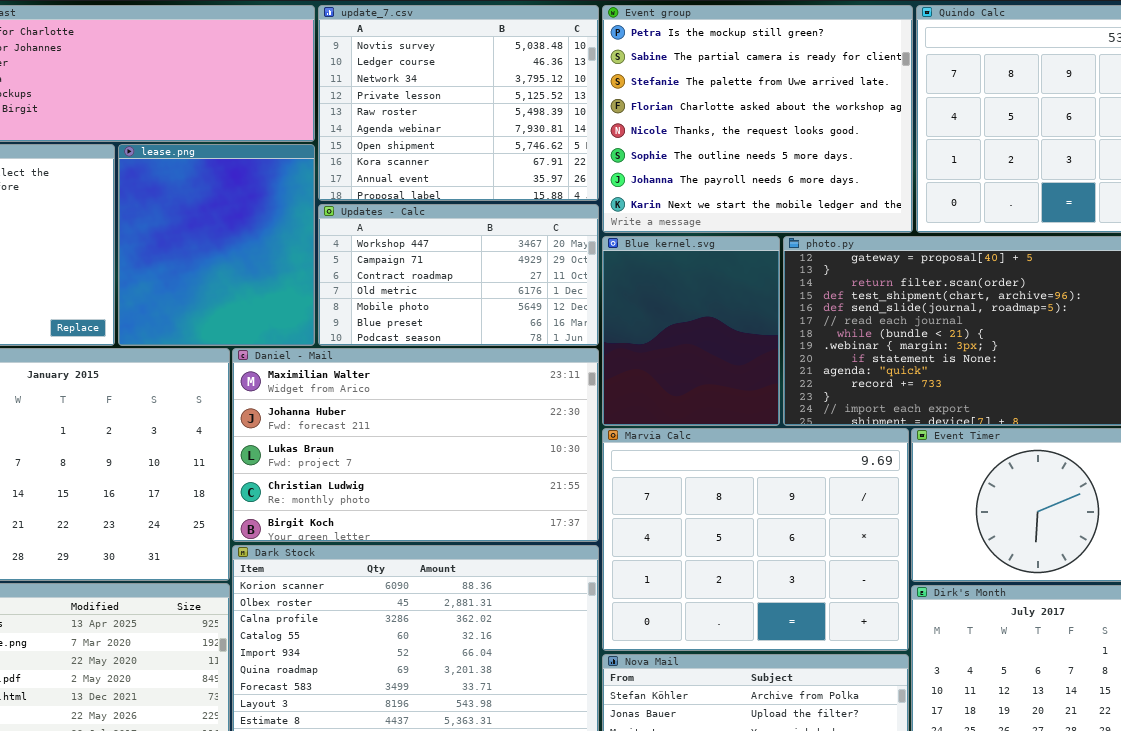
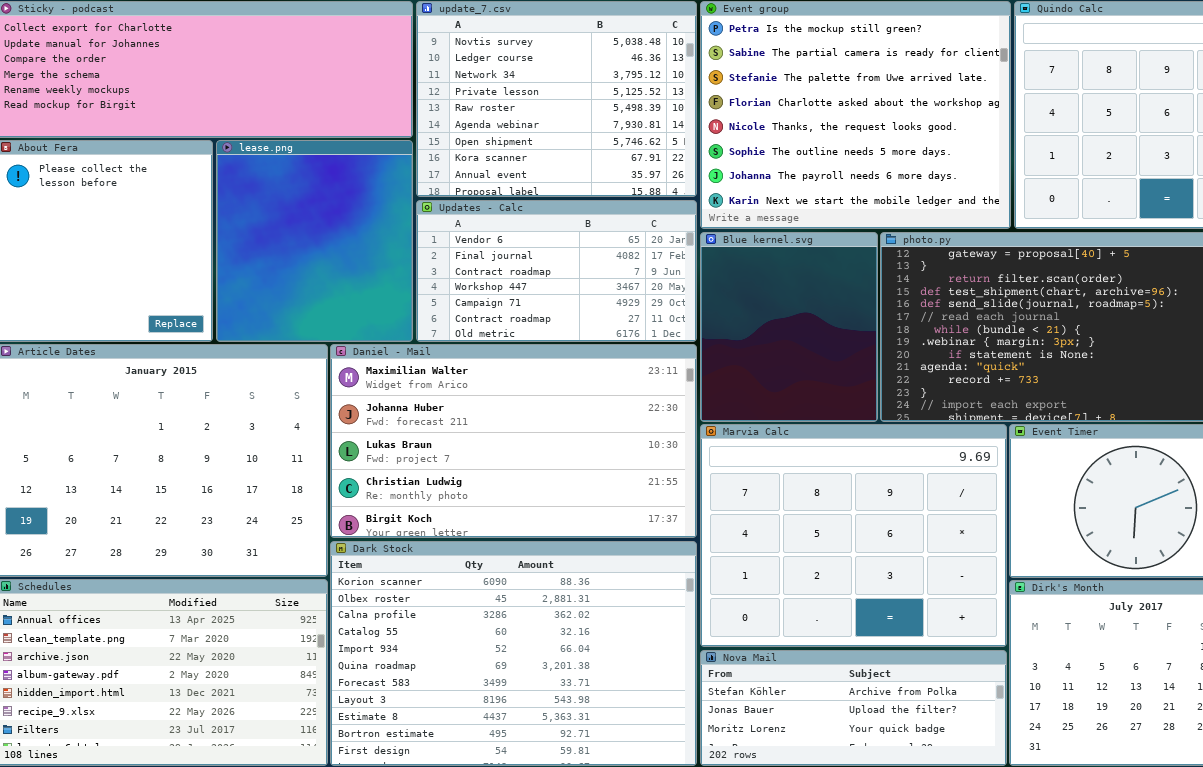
Updates - Calc: [318,204,599,346] -> [416,200,697,342], scrolled up 3 rows

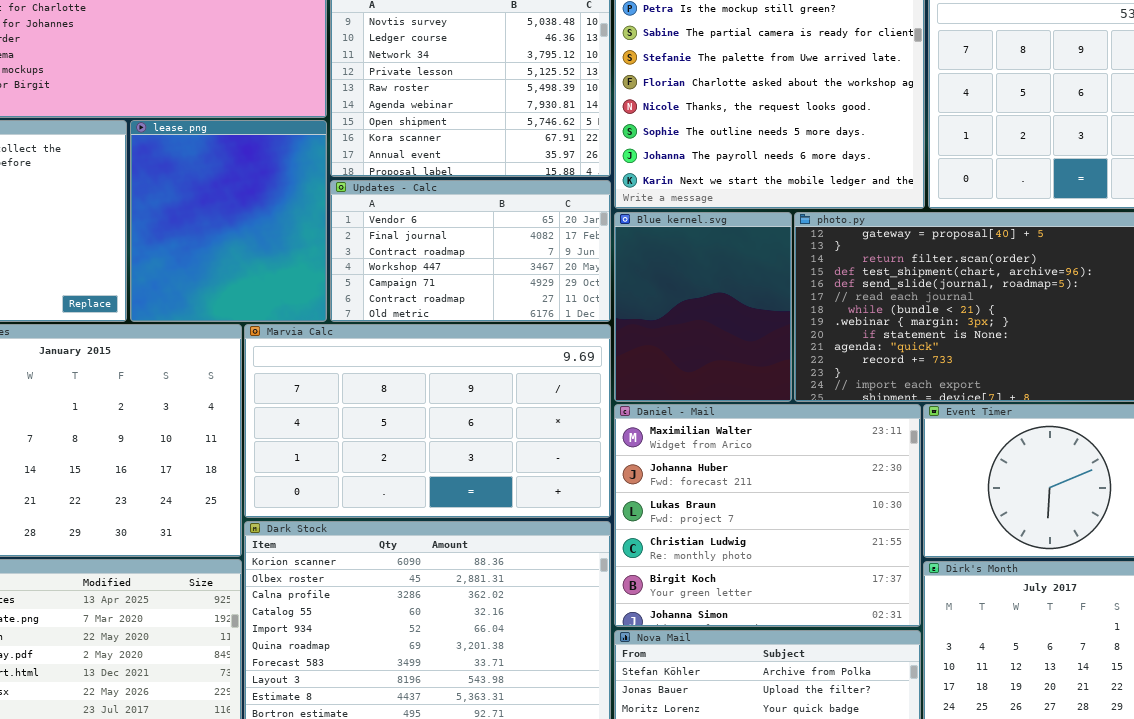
Daniel - Mail: [330,344,697,538] -> [614,404,921,627], moved, resized
Marvia Calc: [700,424,1007,647] -> [244,324,611,518], moved, resized

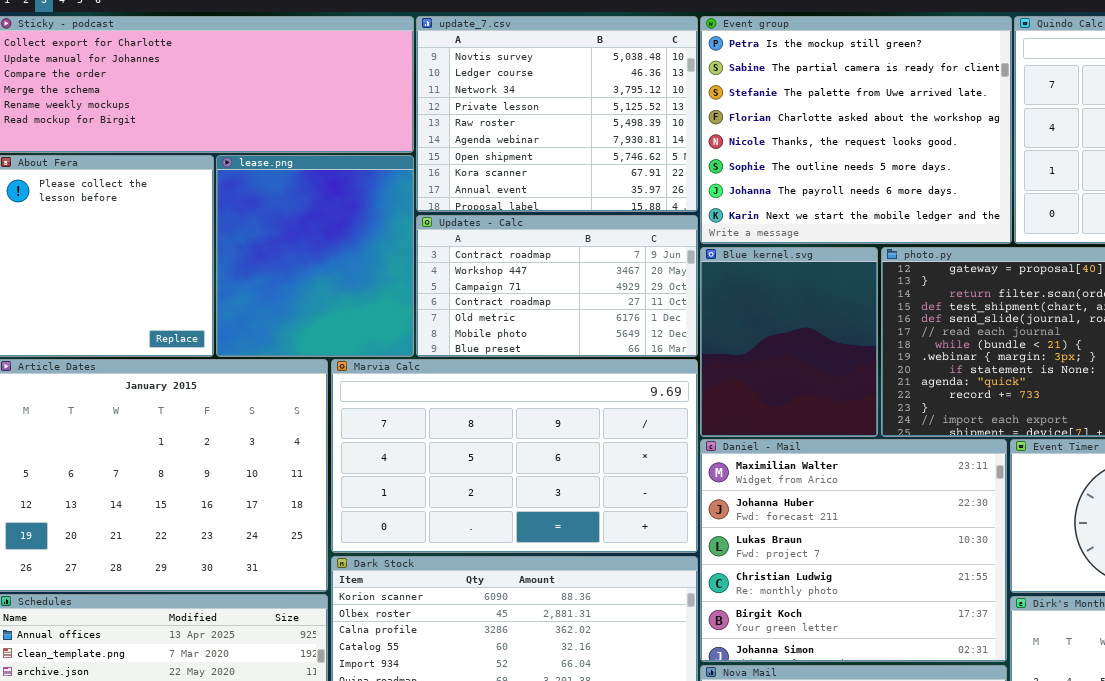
Updates - Calc: [330,180,611,322] -> [416,215,698,357], scrolled down 2 rows

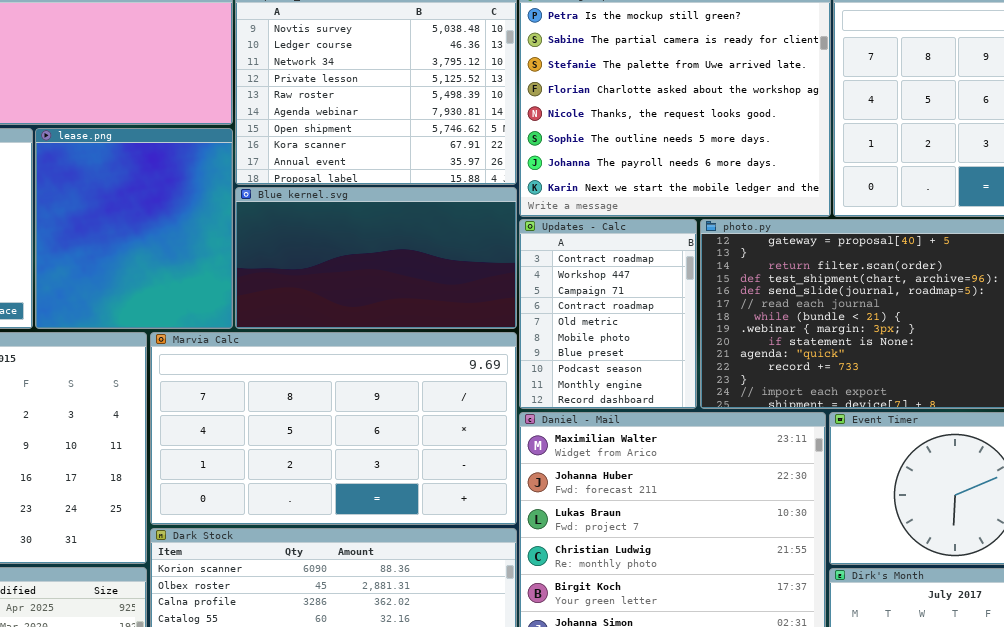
Updates - Calc: [416,215,698,357] -> [519,219,697,409], moved, resized
Blue kernel.svg: [700,247,878,437] -> [235,187,517,329], moved, resized

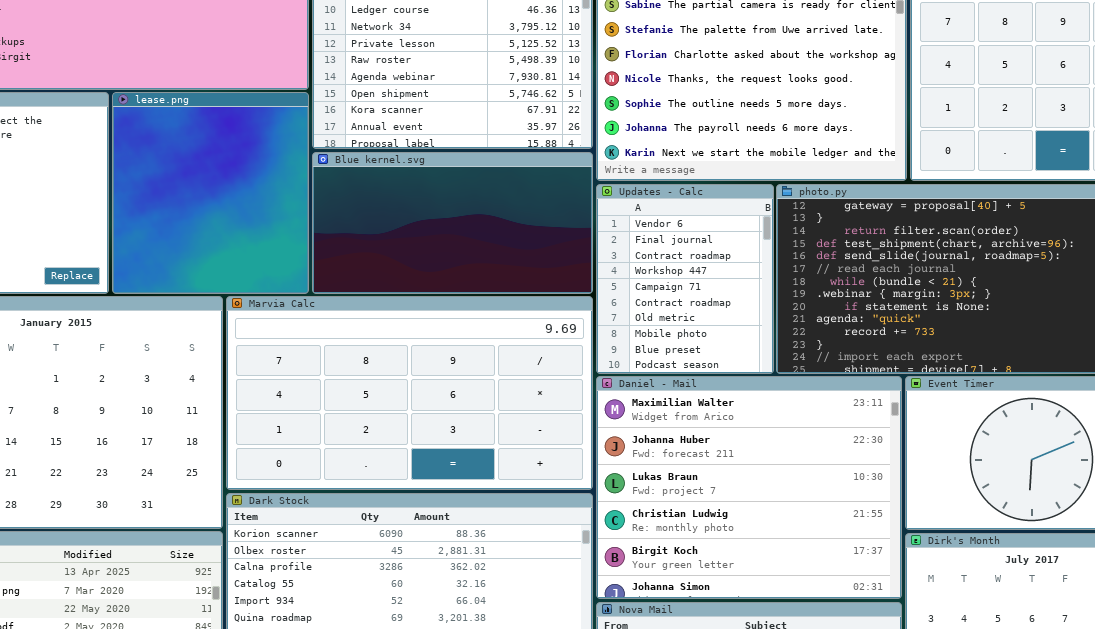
Updates - Calc: [519,219,697,409] -> [596,184,774,374], scrolled up 2 rows

